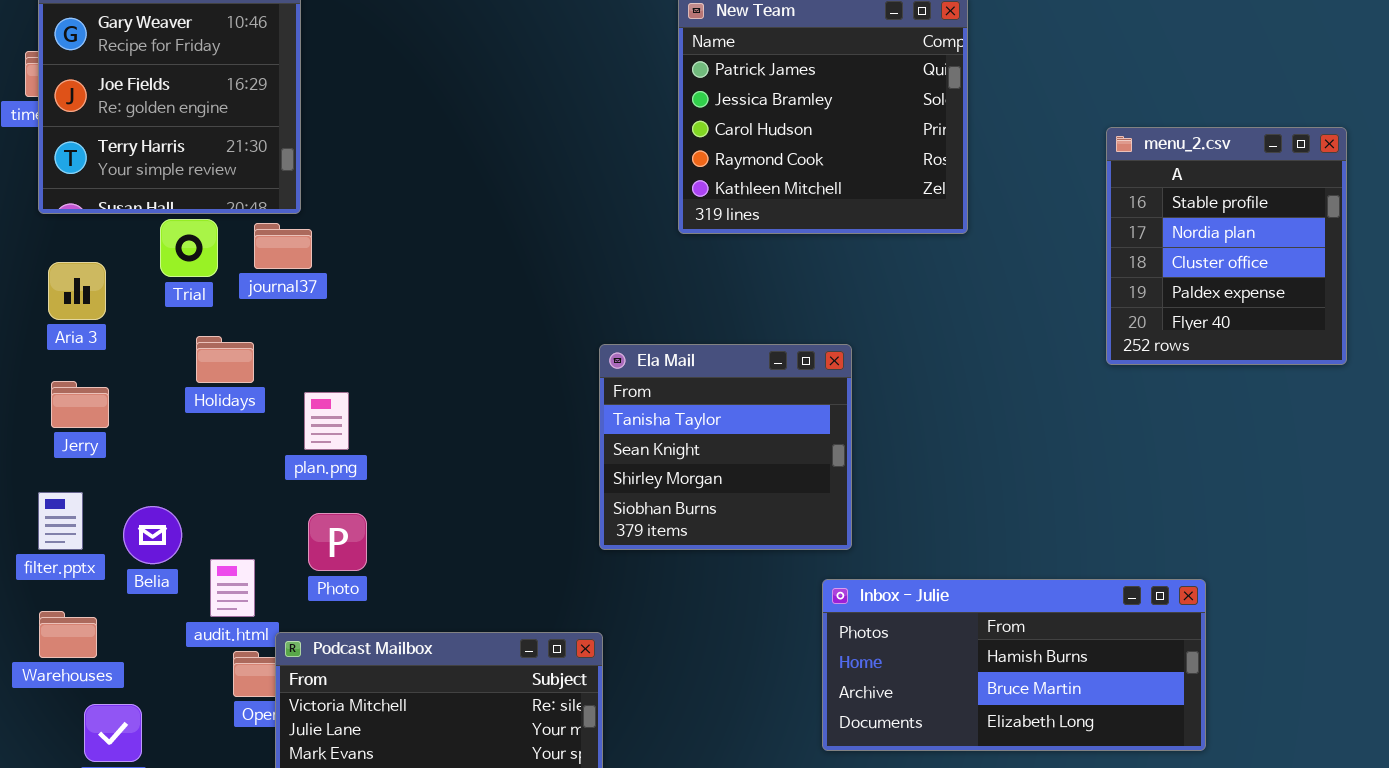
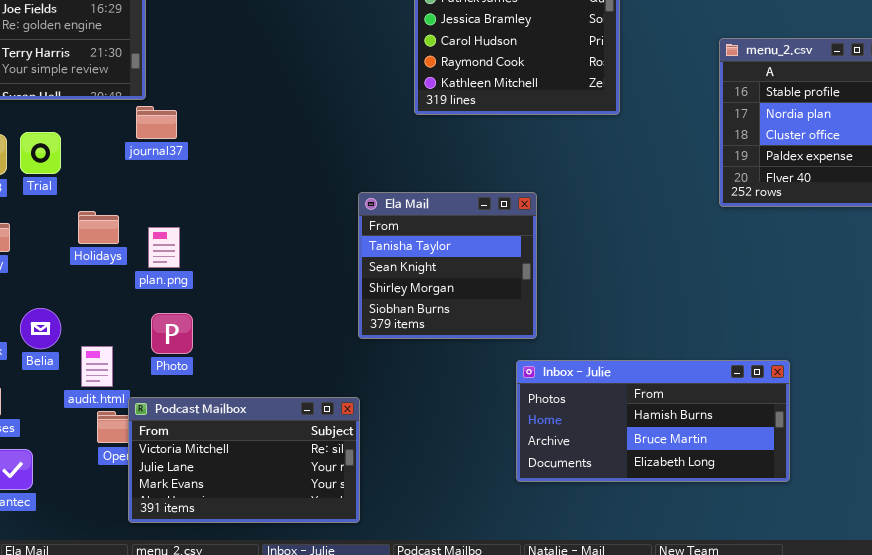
Trial: [160,219,218,277] -> [20,132,61,174], moved
journal37: [254,223,312,269] -> [136,106,177,139], moved
Holidays: [196,336,254,383] -> [78,211,119,244], moved

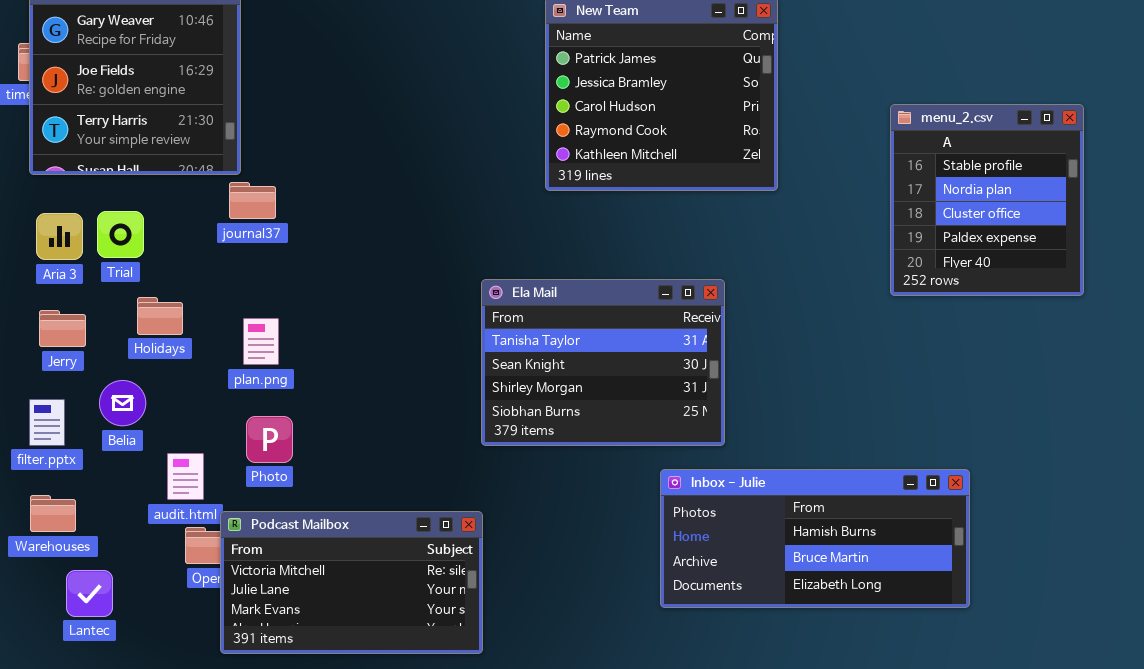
Ela Mail: [358,192,537,339] -> [481,279,725,446], resized
Holidays: [78,211,119,244] -> [137,297,183,335], moved
Belia: [20,308,61,349] -> [99,380,146,426], moved

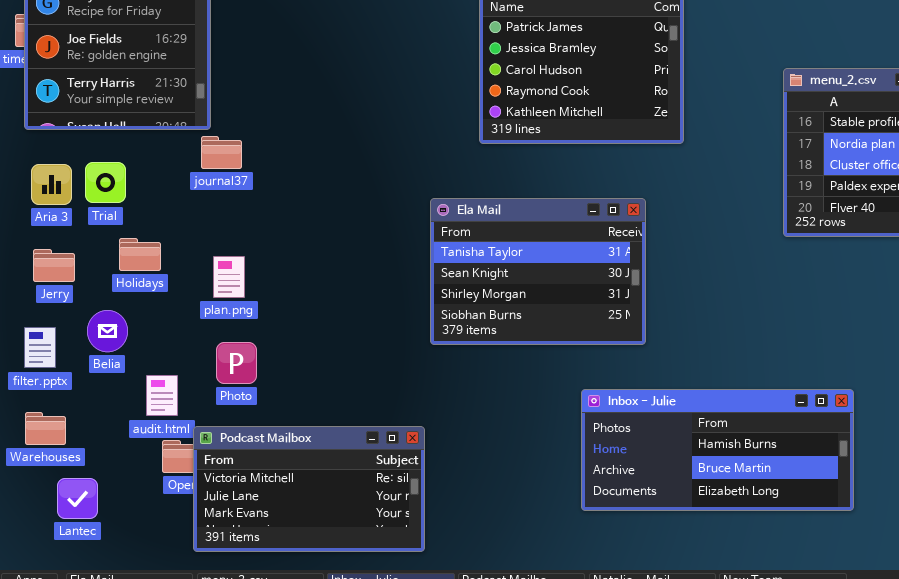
Ela Mail: [481,279,725,446] -> [430,198,646,345], moved

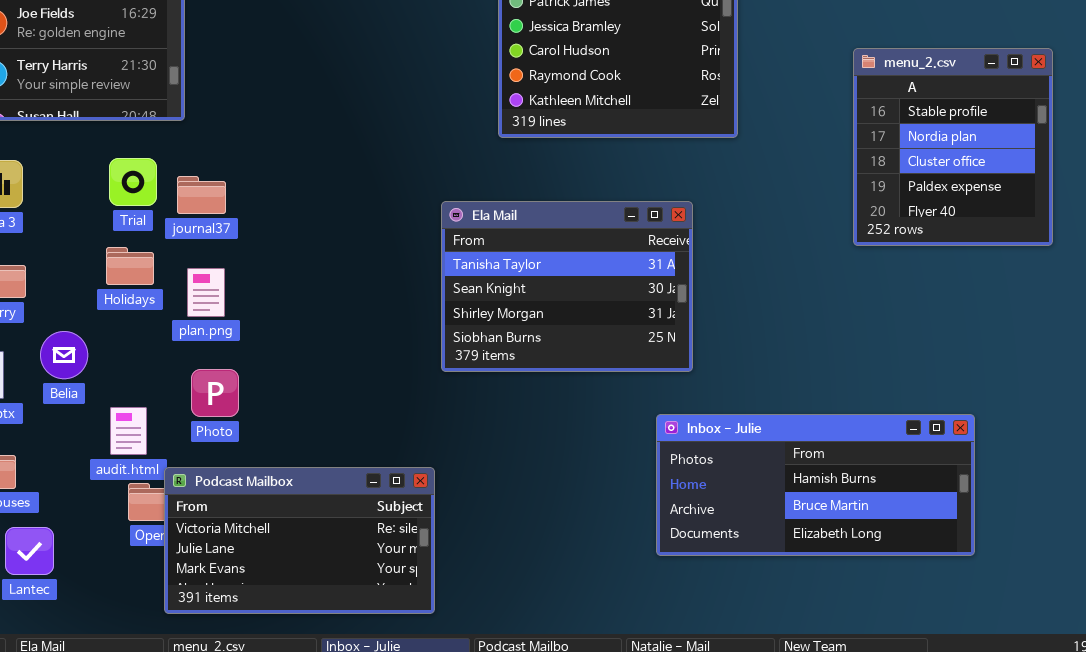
journal37: [201,136,242,169] -> [177,176,226,214], moved
Trial: [85,162,126,203] -> [109,158,157,206], moved
Holidays: [119,238,161,271] -> [106,247,154,285], moved
Inbox - Julie: [581,389,854,511] -> [656,414,975,556], moved

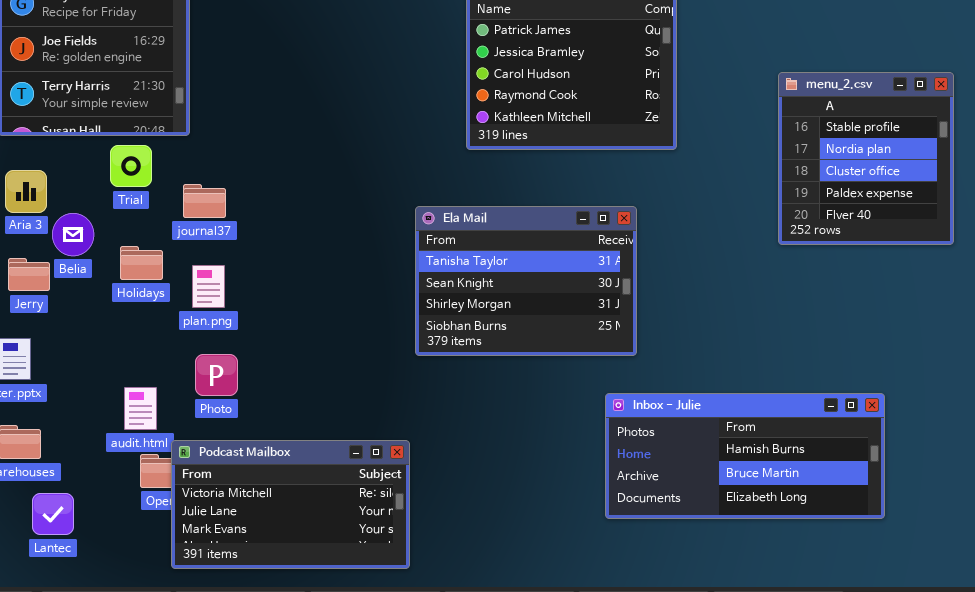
Trial: [109,158,157,206] -> [110,145,152,187], moved
Belia: [40,331,88,379] -> [52,213,94,256], moved

